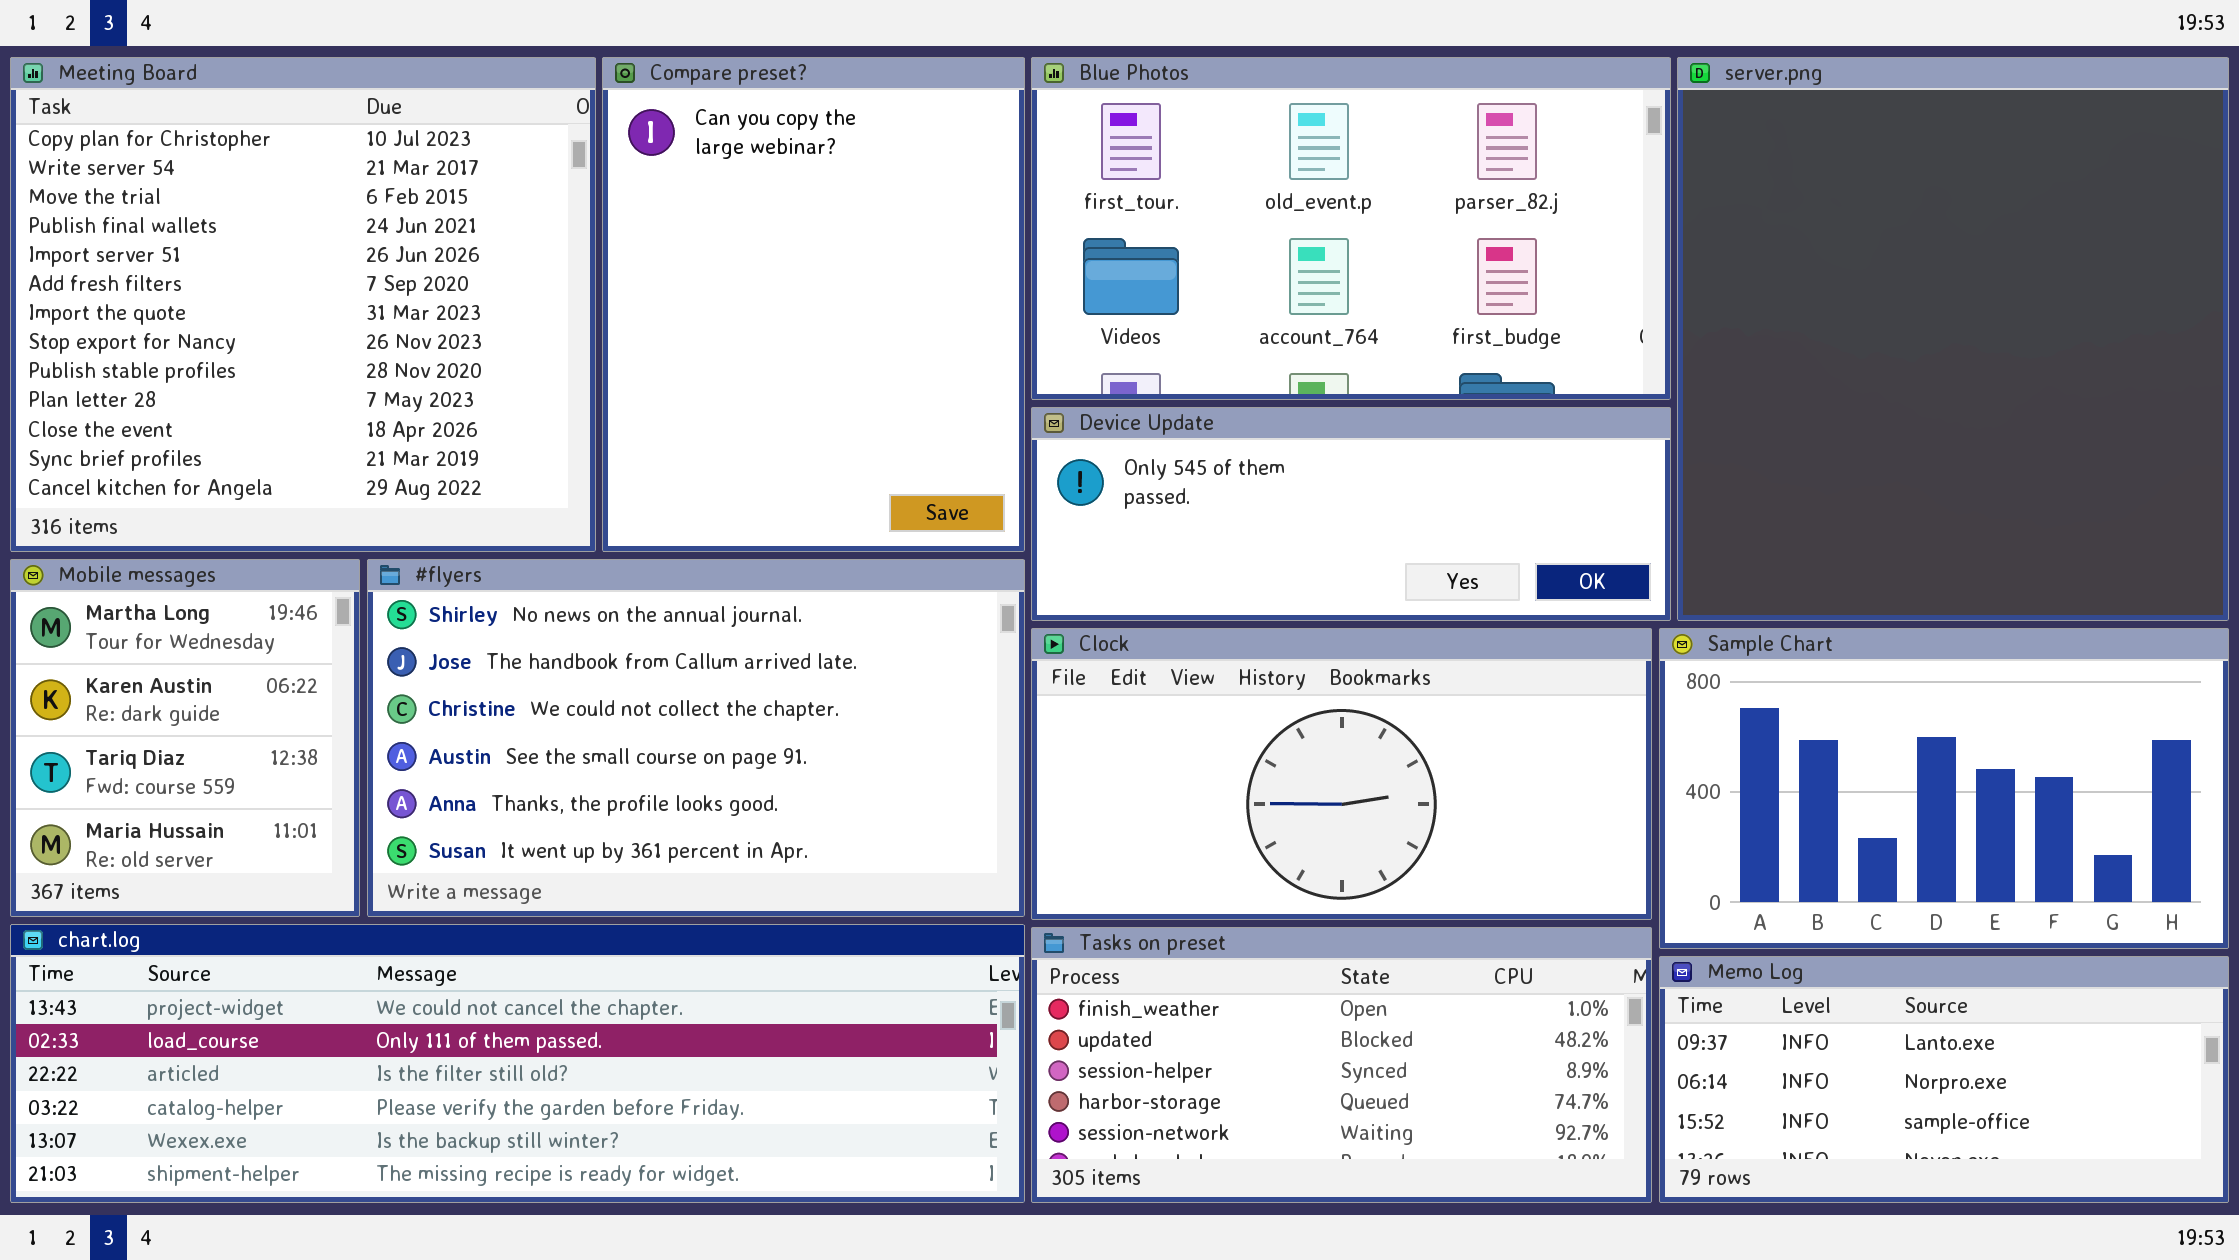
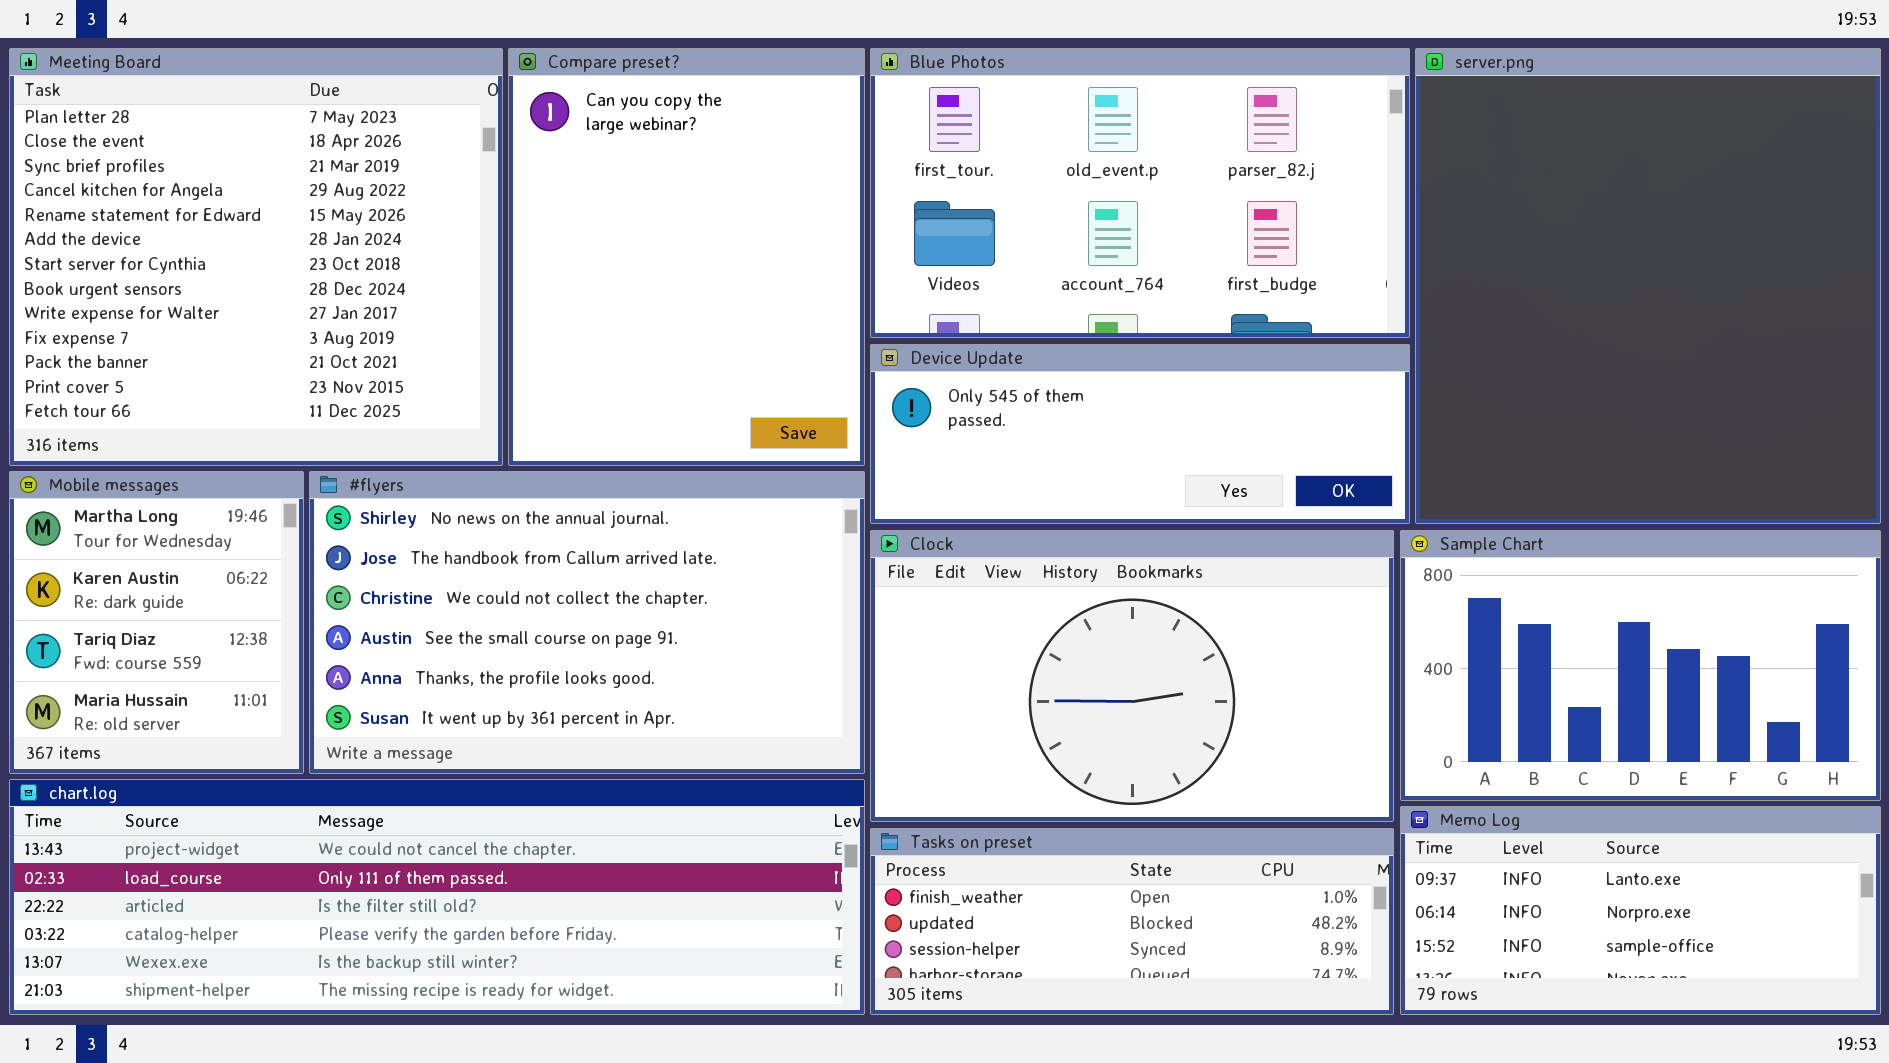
Meeting Board: [10,57,596,552] -> [9,48,503,466], scrolled down 9 rows
Clock: [1031,628,1652,920] -> [870,530,1394,822], resized
Tasks on preset: [1031,927,1652,1203] -> [870,828,1394,1015], resized

